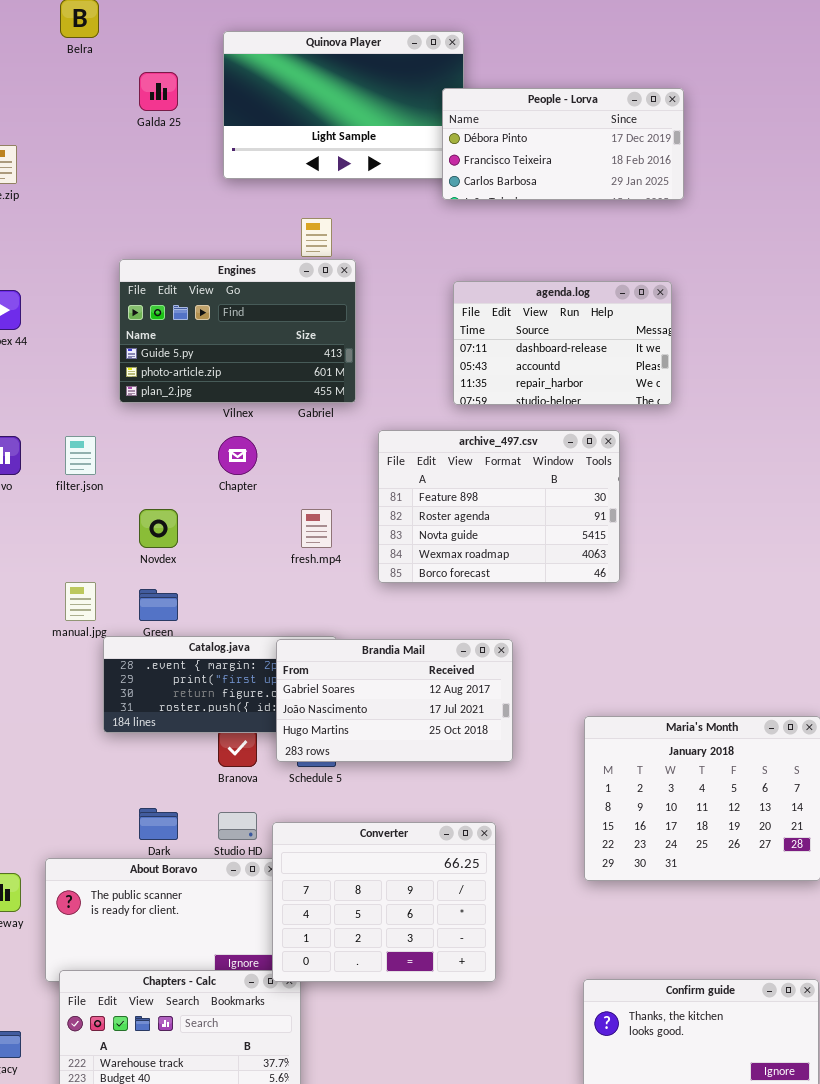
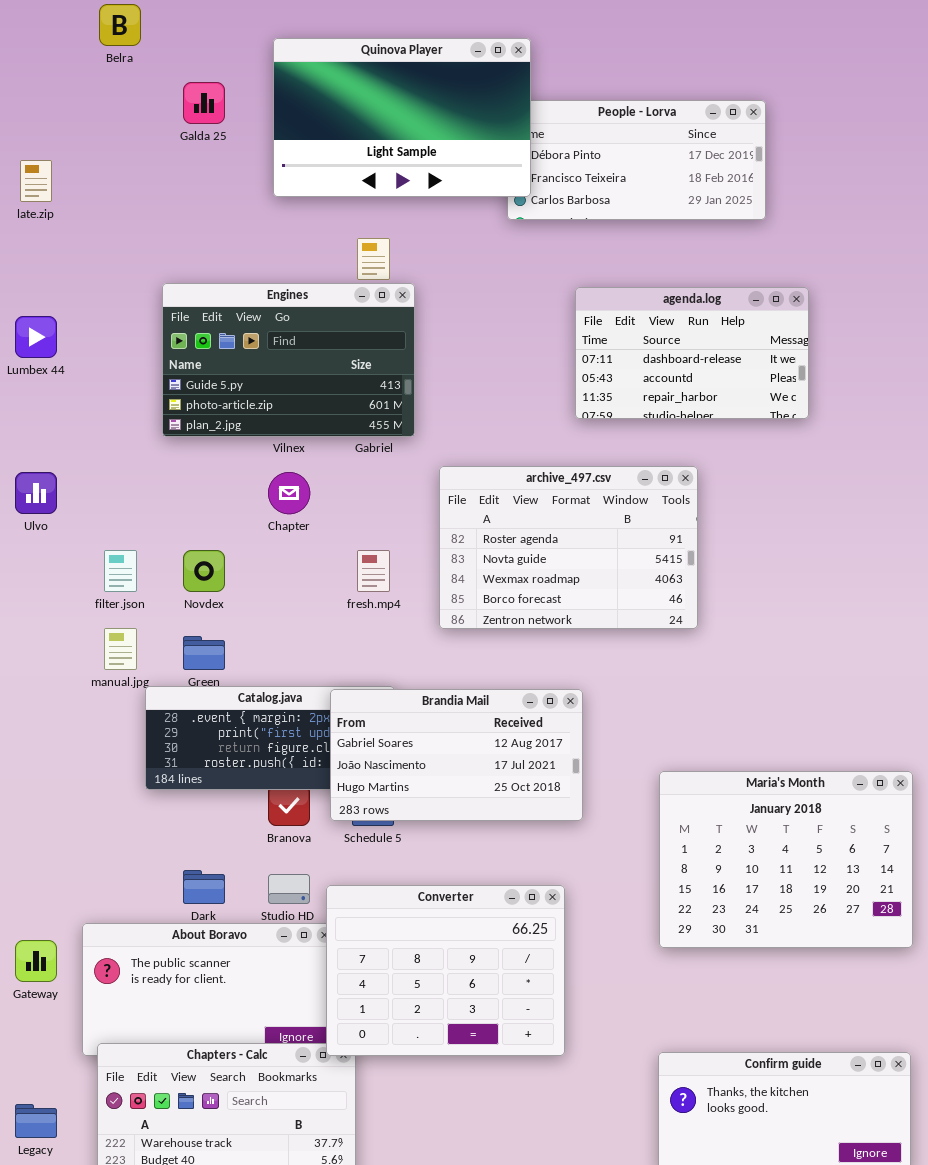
Quinova Player: [223,31,464,179] -> [273,38,531,197], raised
agenda.log: [453,281,672,405] -> [575,287,809,419], moved
archive_497.csv: [378,430,620,583] -> [439,466,698,629], scrolled down 1 row
filter.json: [65,436,96,475] -> [104,550,137,592], moved

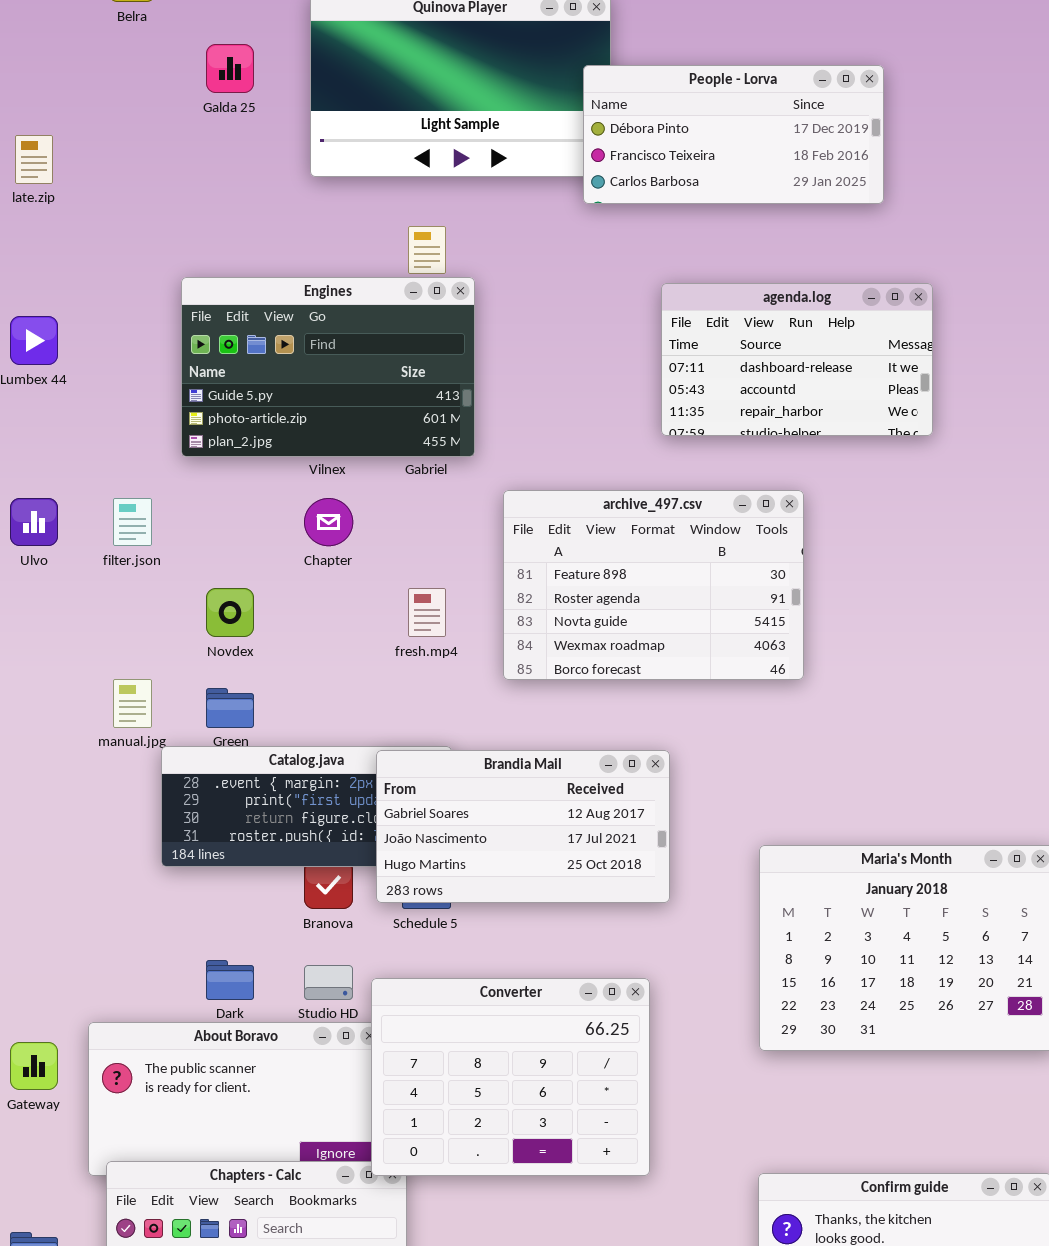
People - Lorva: [507,100,766,220] -> [583,65,884,204], raised
archive_497.csv: [439,466,698,629] -> [503,490,804,680], scrolled up 1 row
filter.json: [104,550,137,592] -> [113,498,152,546], moved

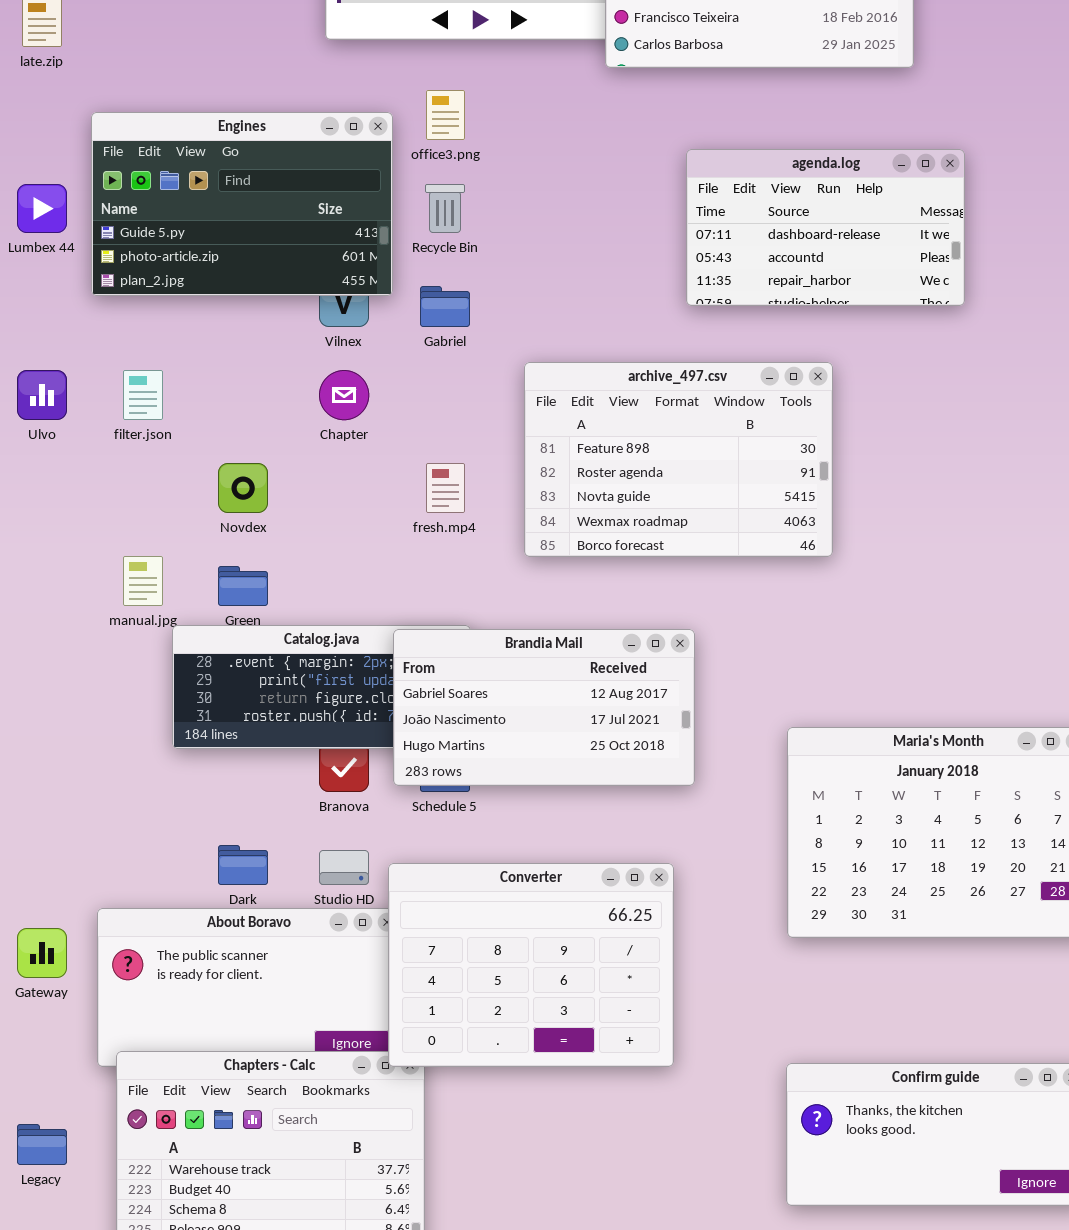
Engines: [181,277,475,457] -> [91,112,393,296], moved

